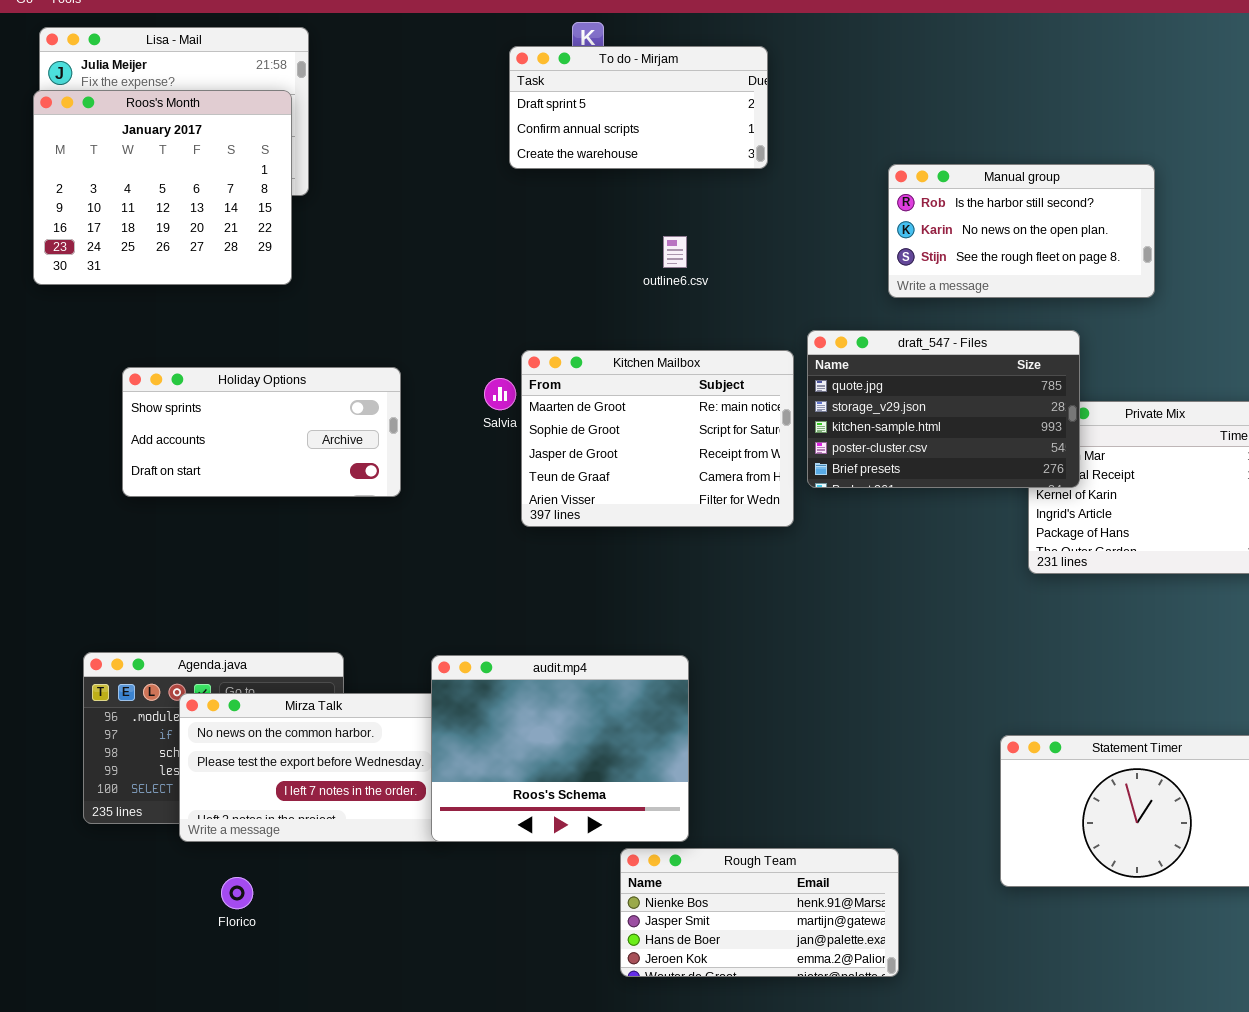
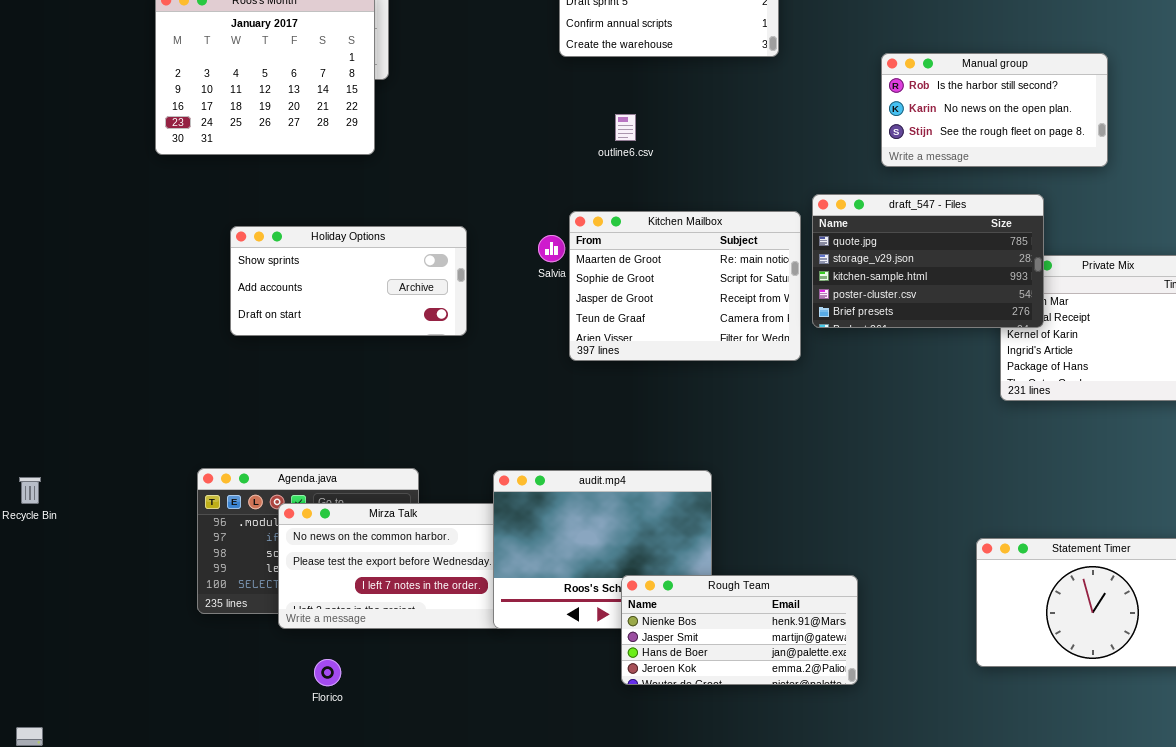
outline6.csv: [663,236,687,268] -> [615,114,636,141], moved
Rough Team: [620,848,899,977] -> [621,575,858,685], moved

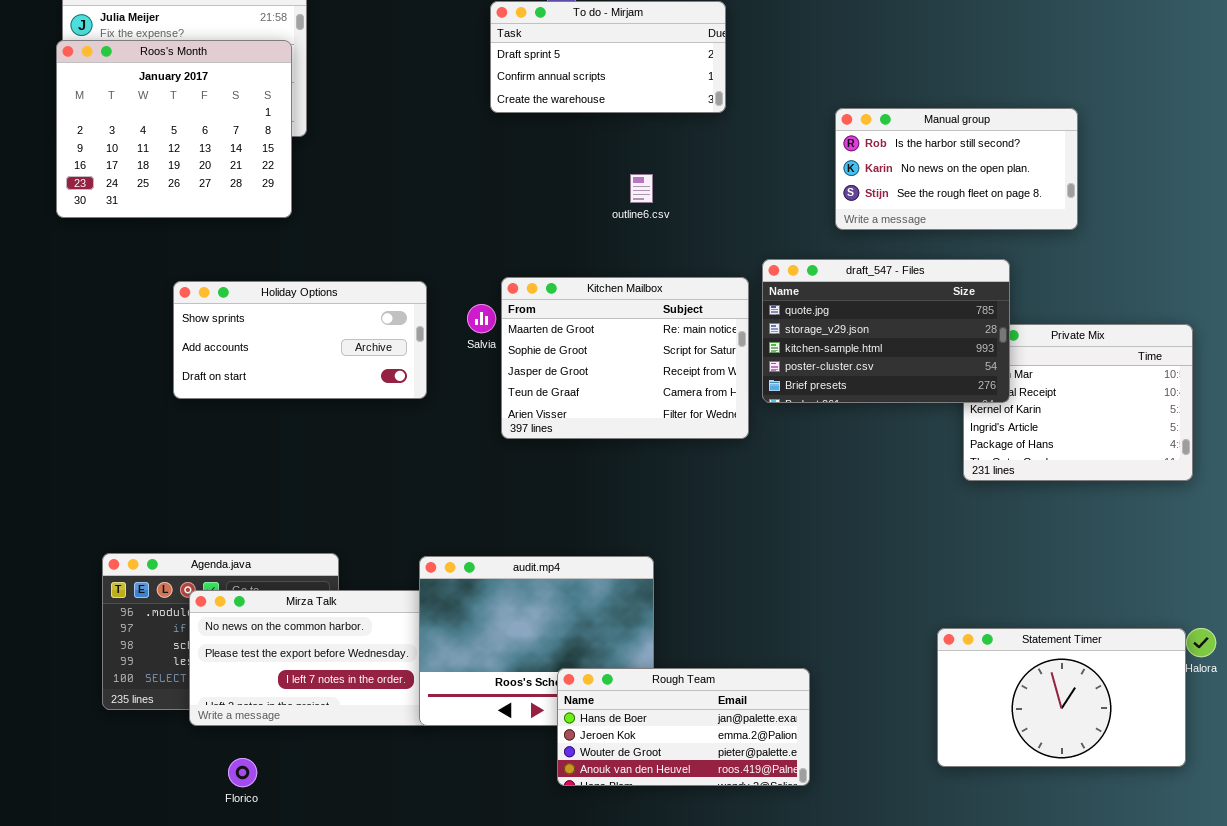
outline6.csv: [615,114,636,141] -> [630,174,653,203], moved
Holiday Options: [230,226,467,336] -> [173,281,427,399], moved
Rough Team: [621,575,858,685] -> [557,668,810,786], scrolled down 2 rows

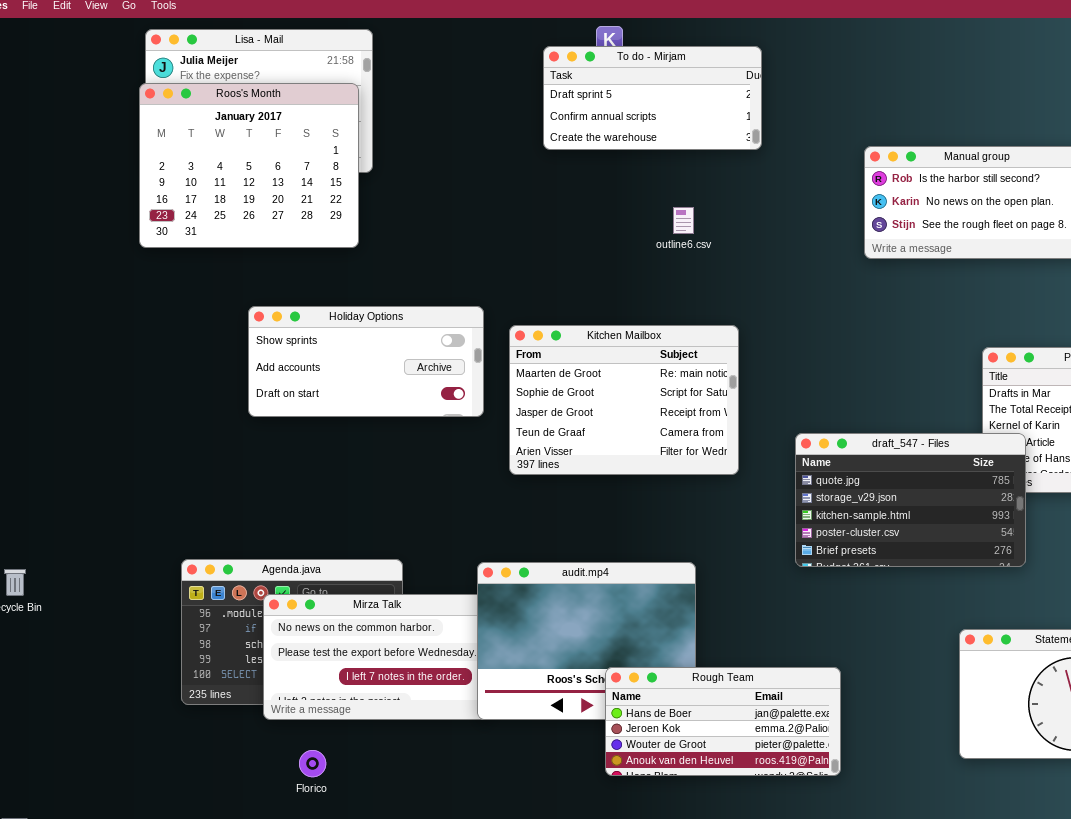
draft_547 - Files: [762,259,1010,403] -> [795,433,1026,567], moved
Kitchen Mailbox: [501,277,749,439] -> [509,325,739,475], moved

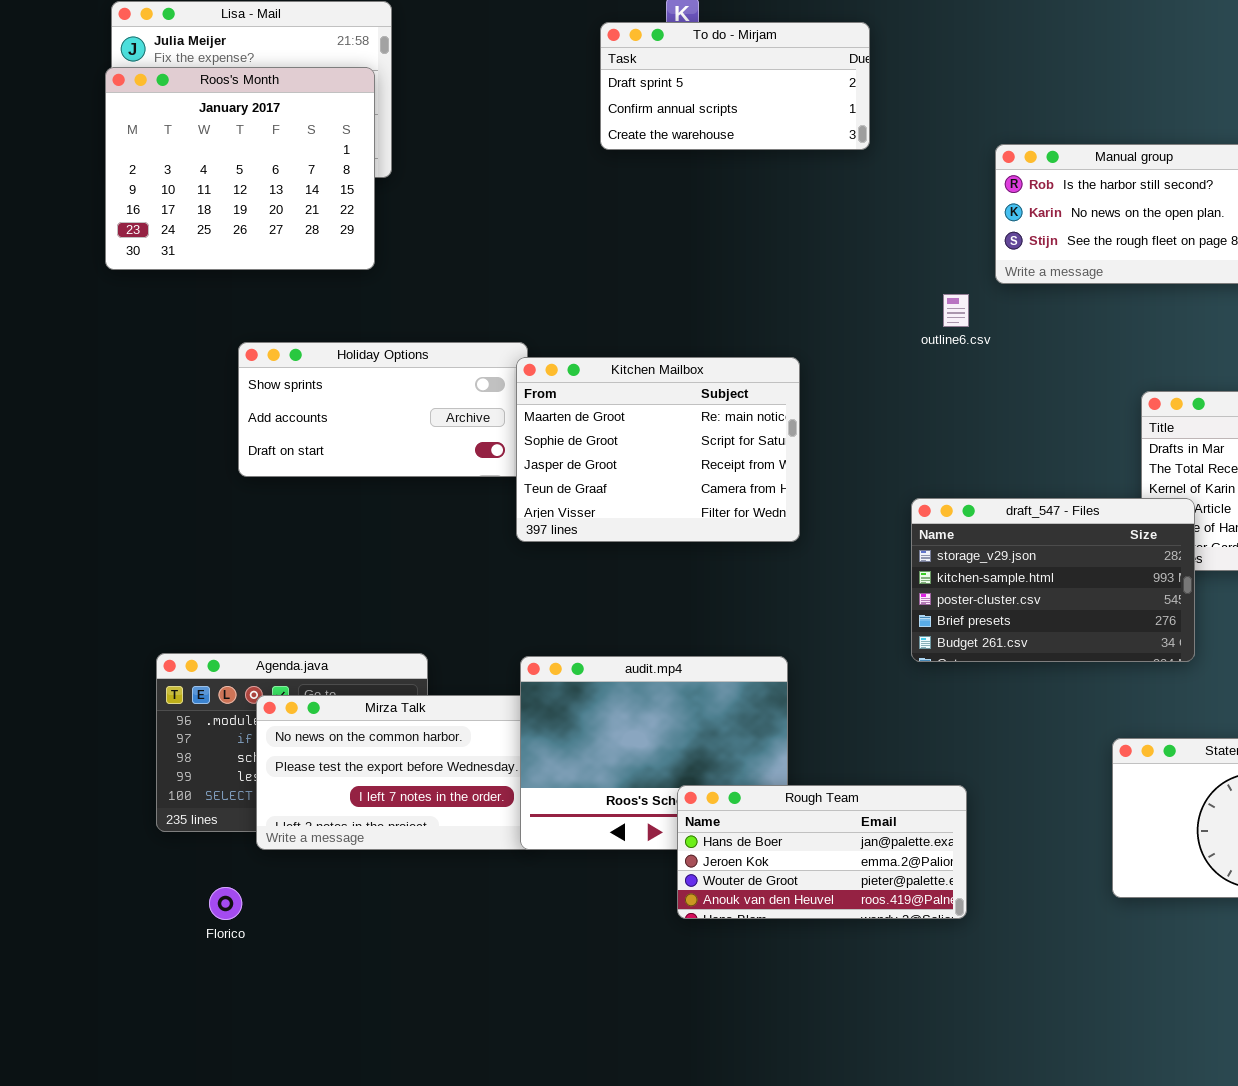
outline6.csv: [673,207,694,234] -> [943,294,969,327], moved
Kitchen Mailbox: [509,325,739,475] -> [516,357,800,542], moved
draft_547 - Files: [795,433,1026,567] -> [911,498,1195,662], scrolled down 1 row
Florico: [299,750,326,777] -> [209,887,242,920], moved

